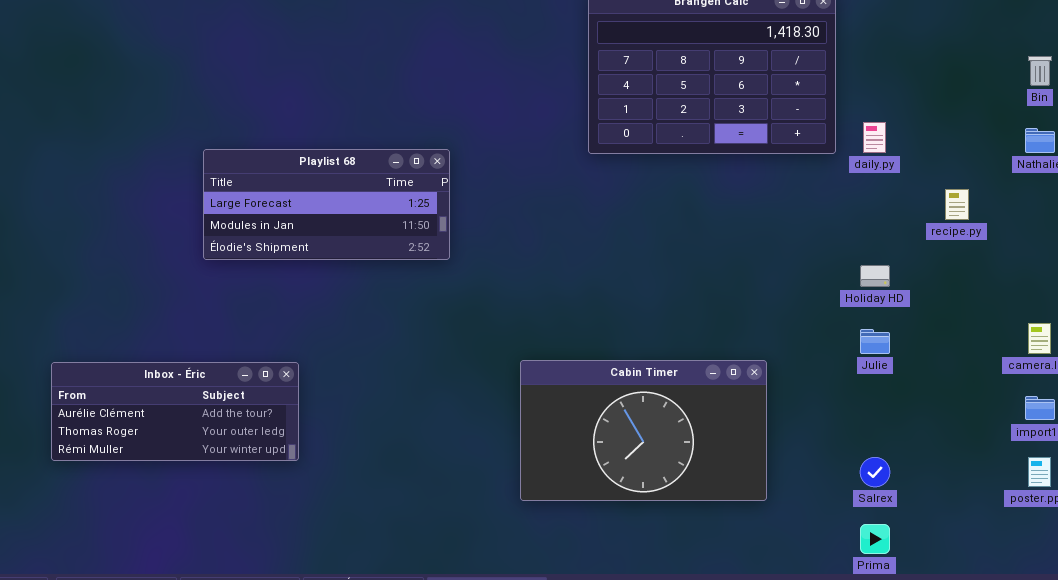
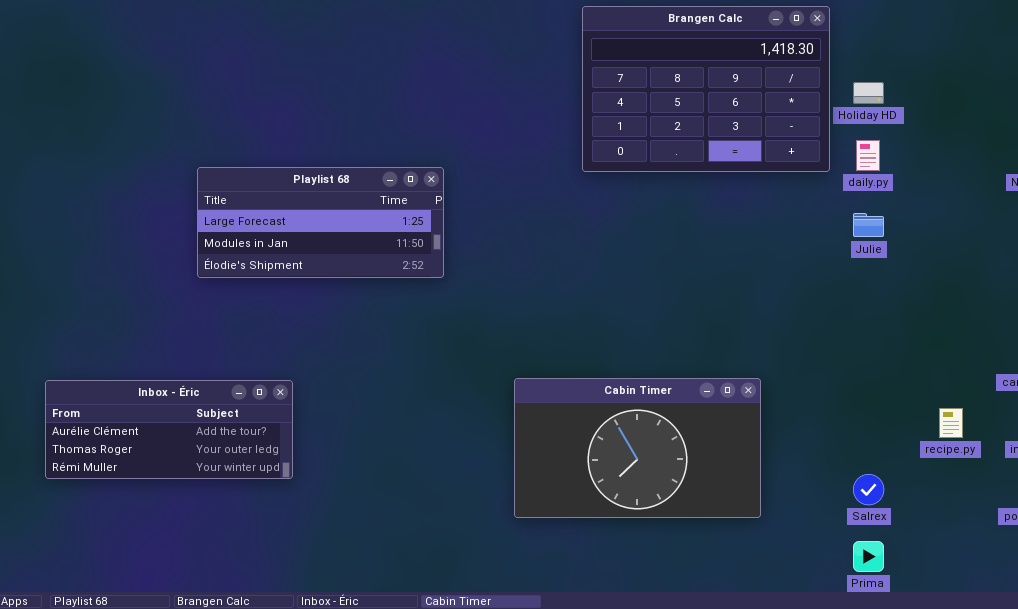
recipe.py: [945,189,969,220] -> [939,408,963,438], moved
Holiday HD: [860,265,890,287] -> [853,82,884,104], moved
Julie: [860,329,890,354] -> [853,213,884,237], moved

